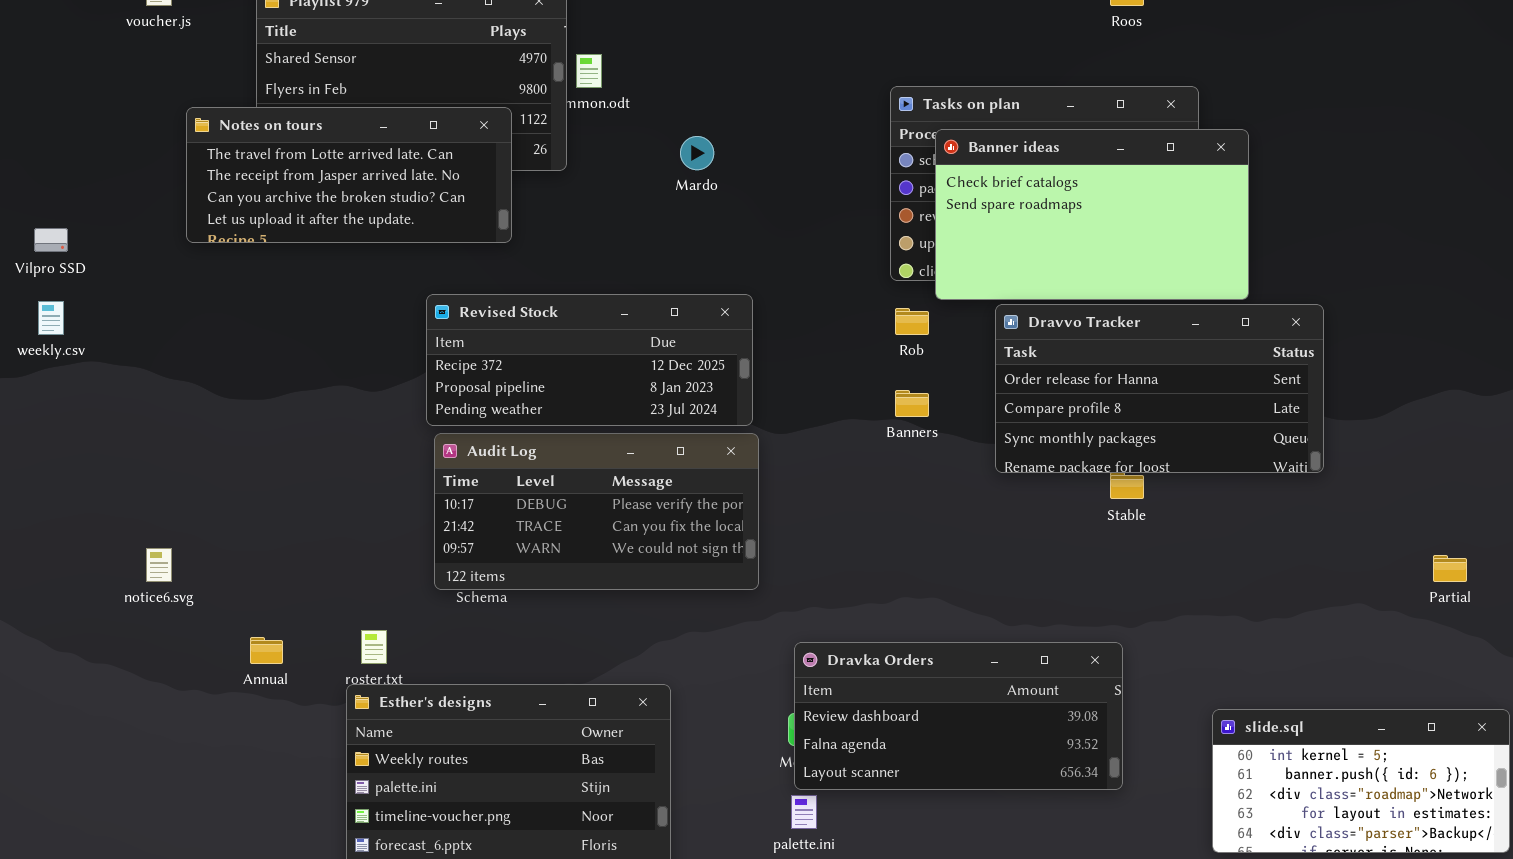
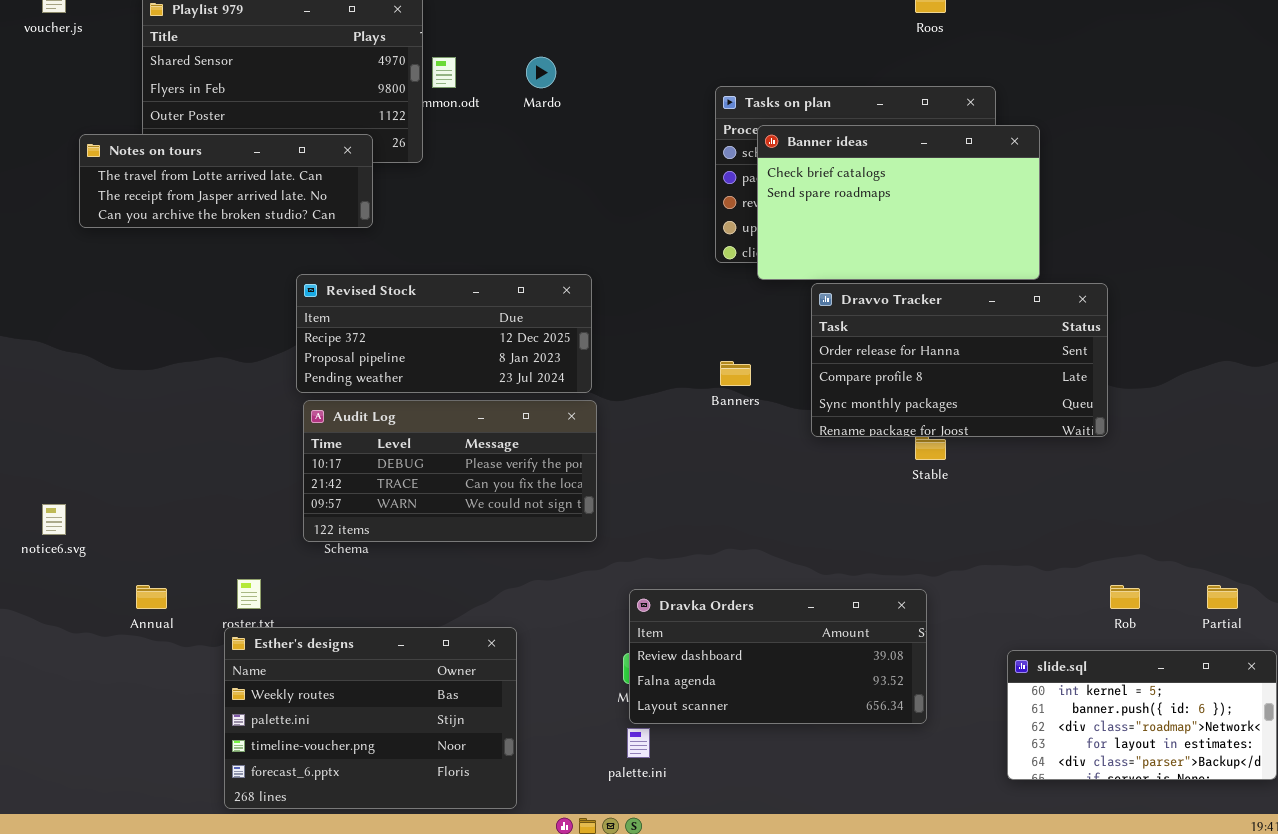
Notes on tours: [186,107,512,243] -> [79,134,373,228], resized
Mardo: [680,136,714,170] -> [526,57,556,88], moved
Rob: [895,308,929,335] -> [1110,585,1140,609], moved
Partial: [1433,555,1467,582] -> [1207,585,1238,609], moved

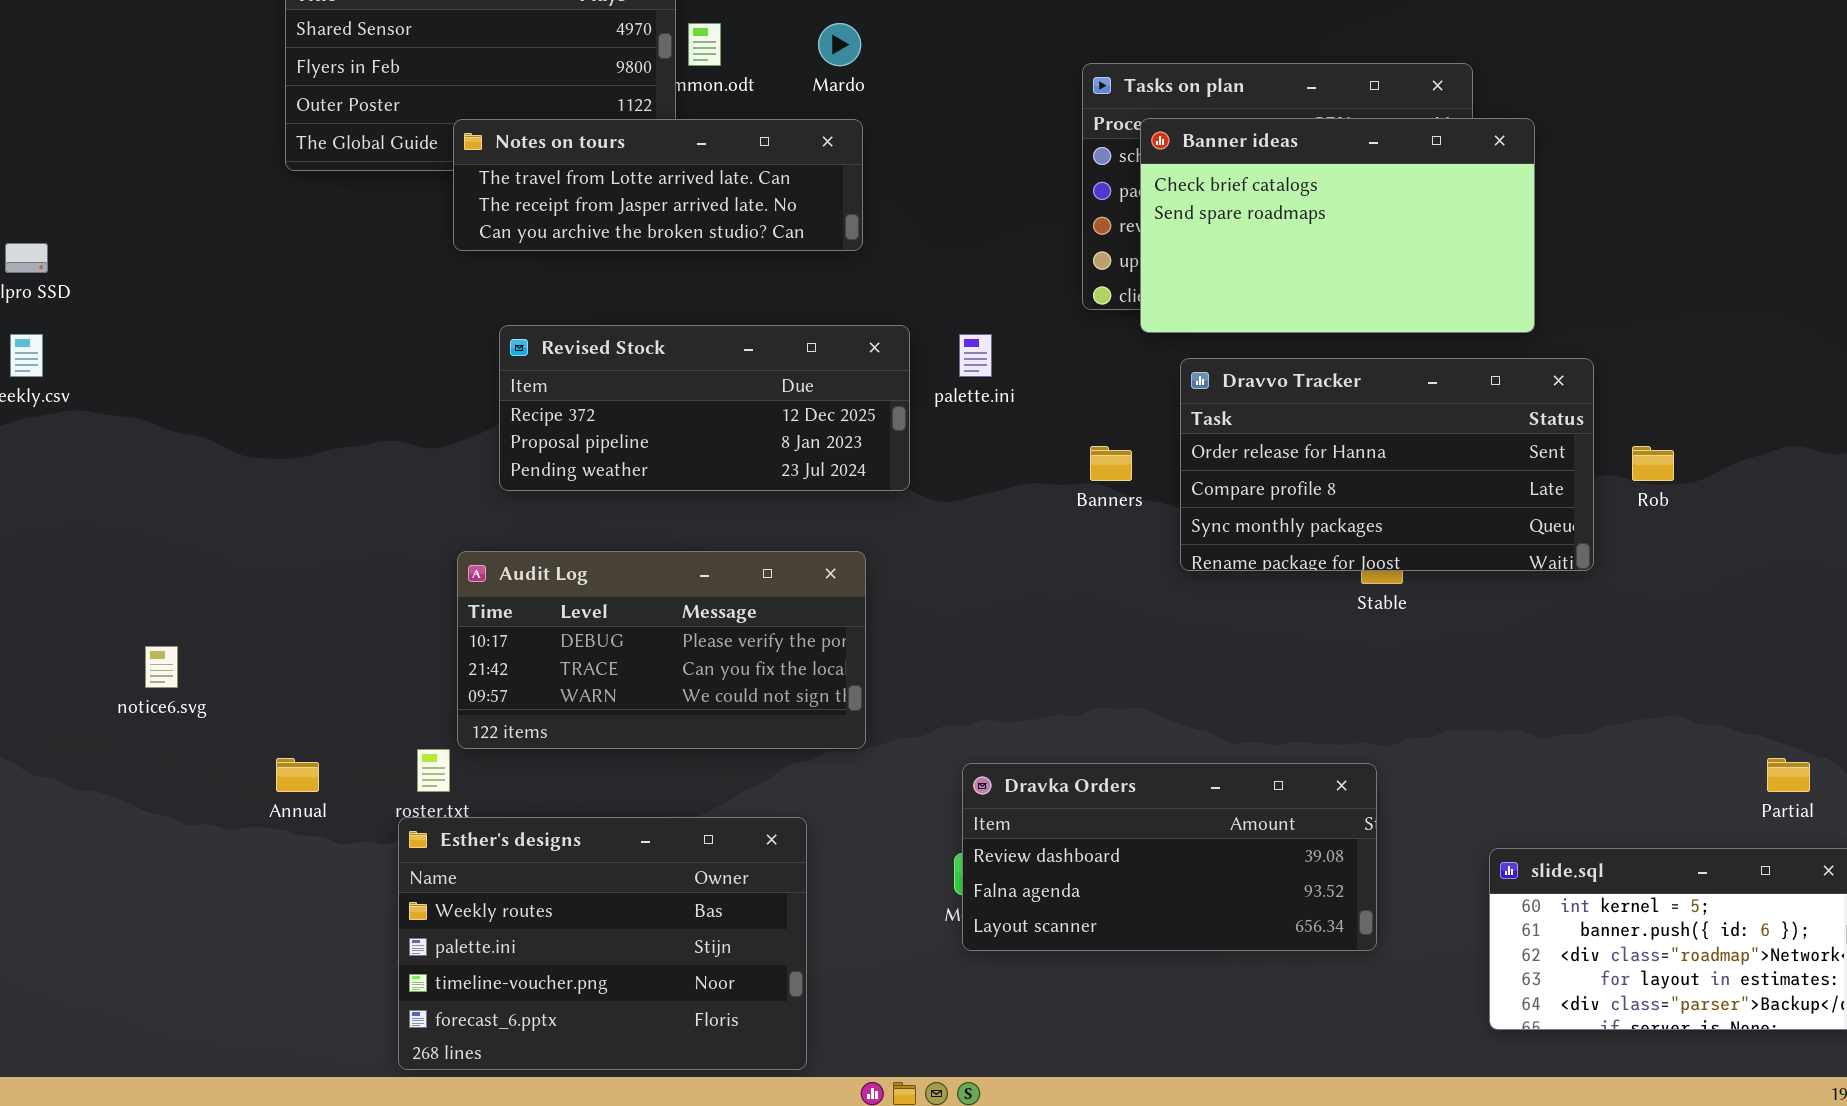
Notes on tours: [79,134,373,228] -> [453,119,863,251], moved
Dravvo Tracker: [811,283,1108,437] -> [1180,358,1594,571], moved
Audit Log: [303,400,597,542] -> [457,551,866,749], moved
Rob: [1110,585,1140,609] -> [1632,446,1674,481], moved
palette.ini: [627,728,650,758] -> [959,334,992,377], moved

